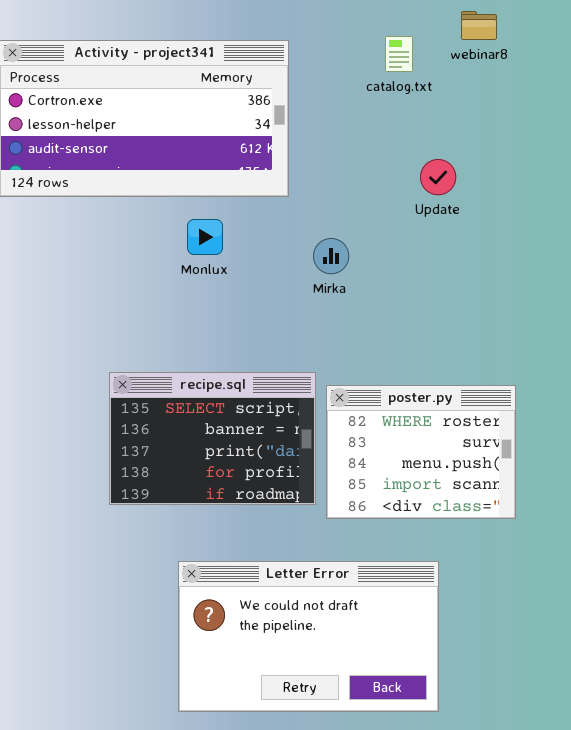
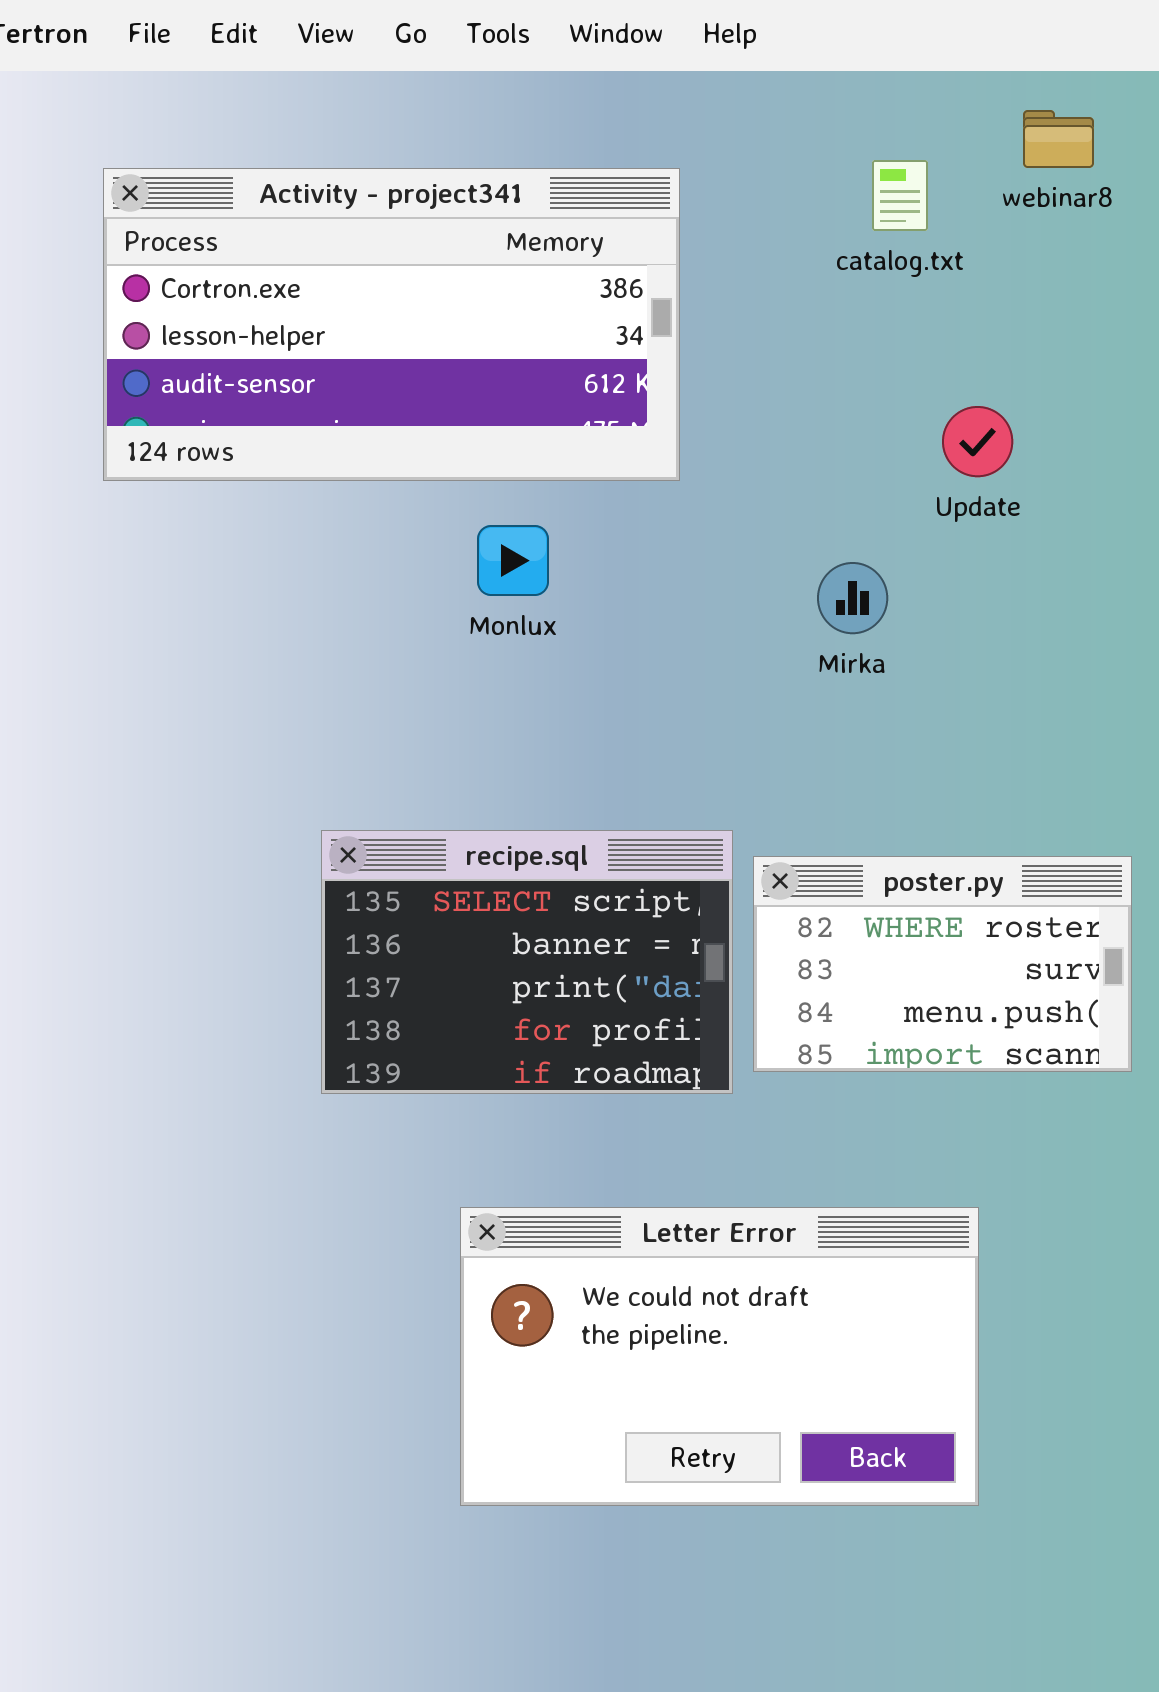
Mirka: [313,238,349,274] -> [817,562,888,634], moved
poster.py: [326,385,516,519] -> [753,856,1132,1072], resized

